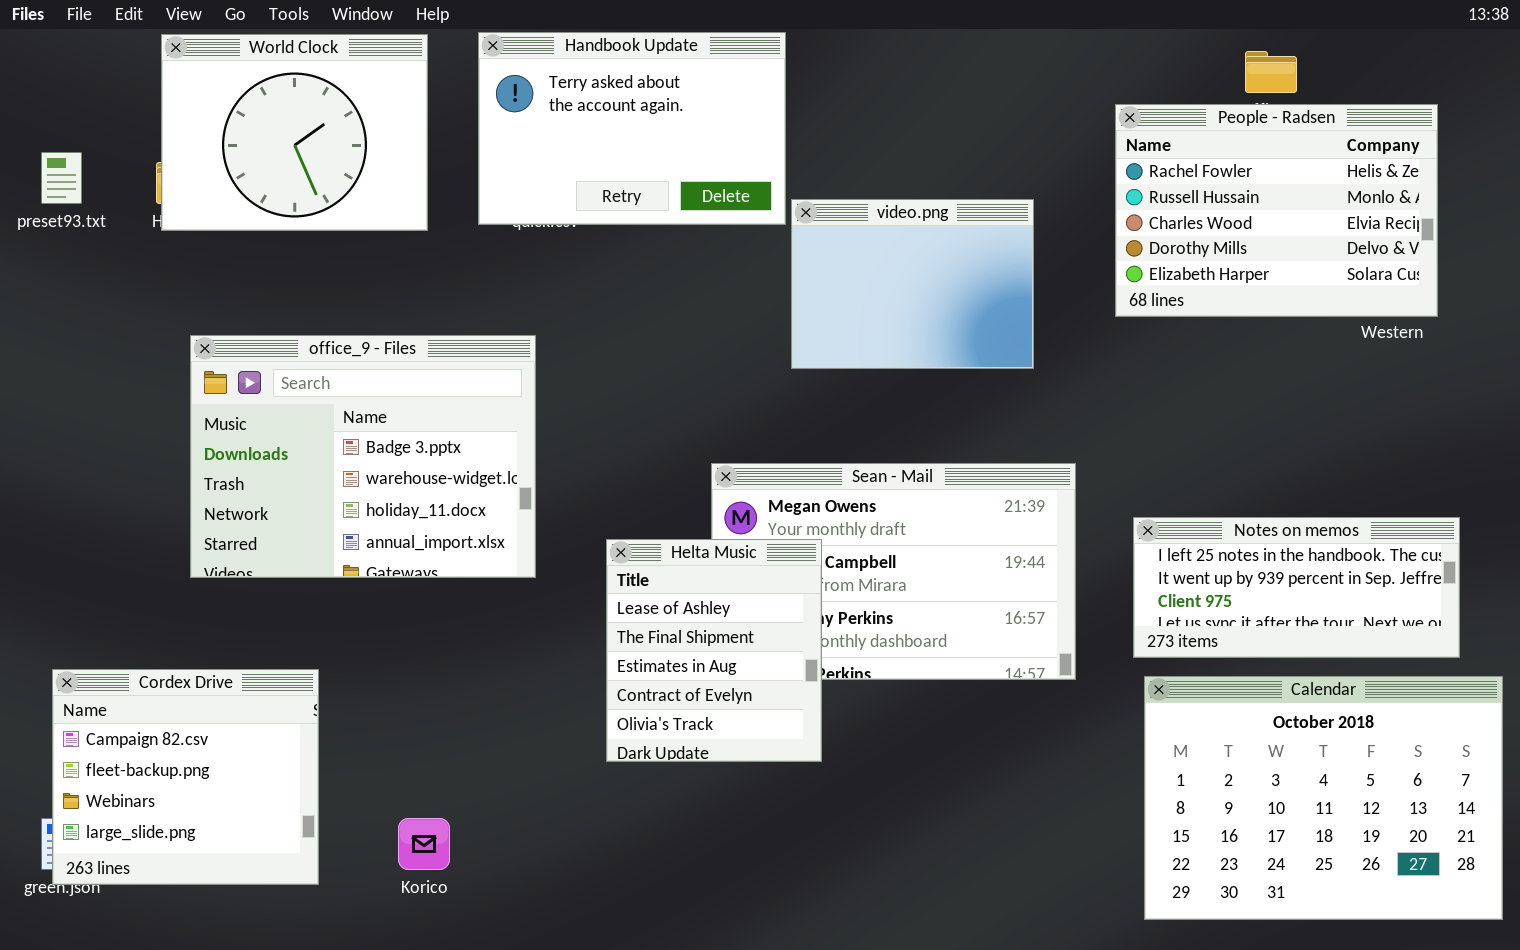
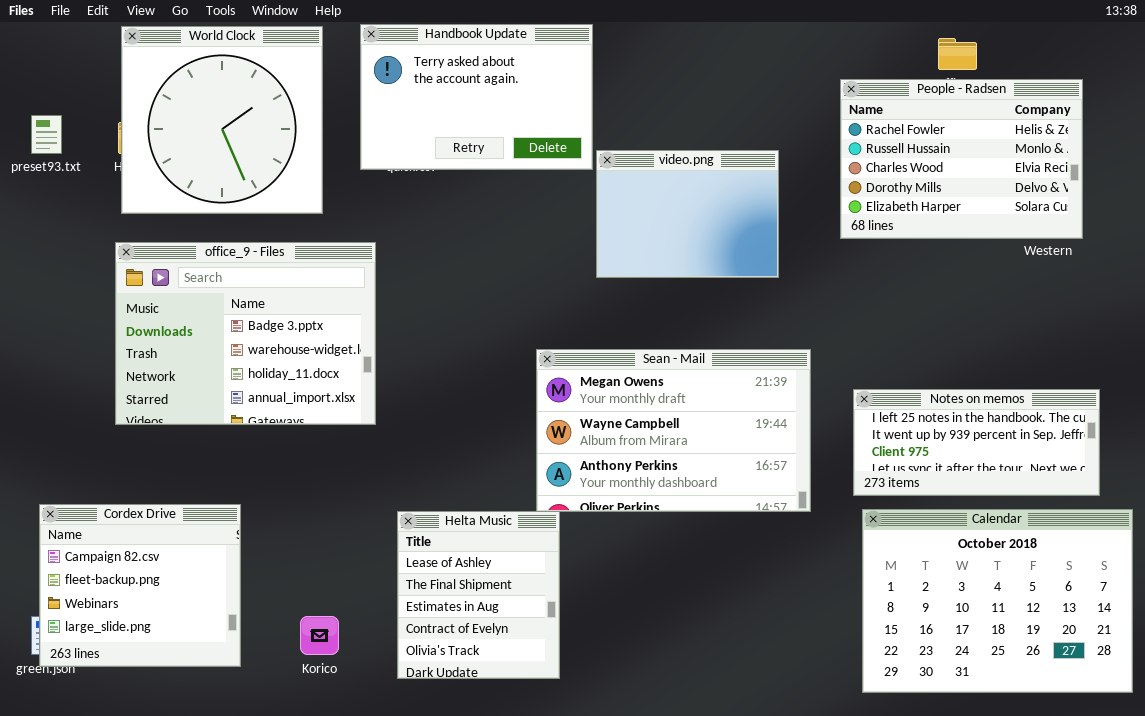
World Clock: [161,34,428,231] -> [121,26,323,214], resized
office_9 - Files: [190,335,536,578] -> [115,242,376,425], moved
Helta Music: [606,539,822,762] -> [397,511,560,679], moved

